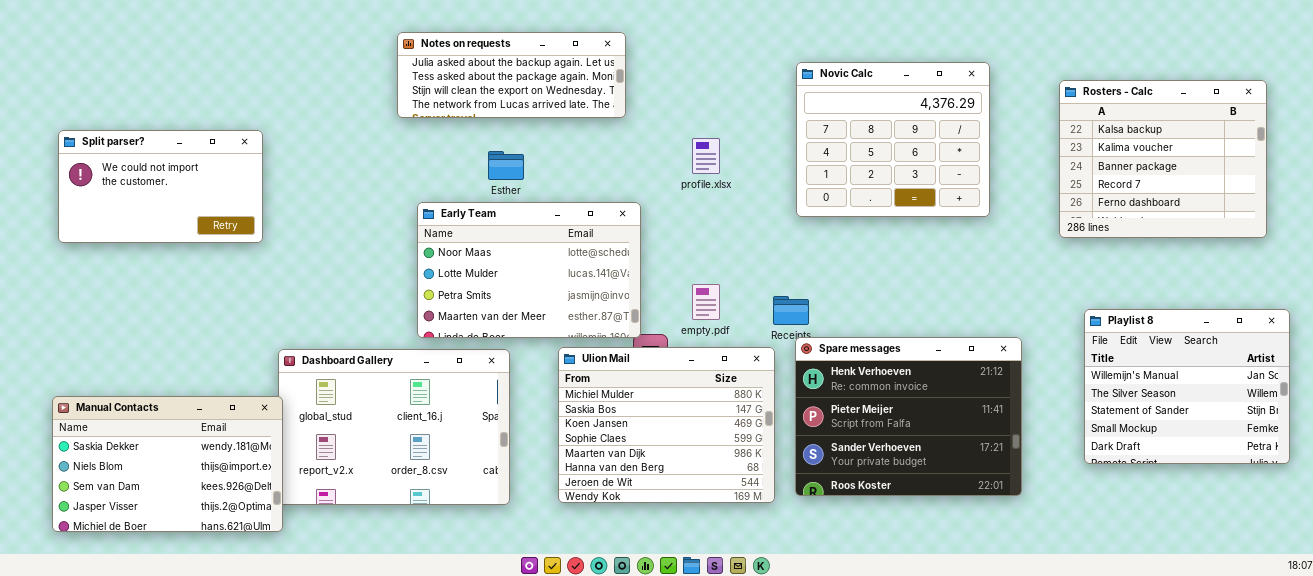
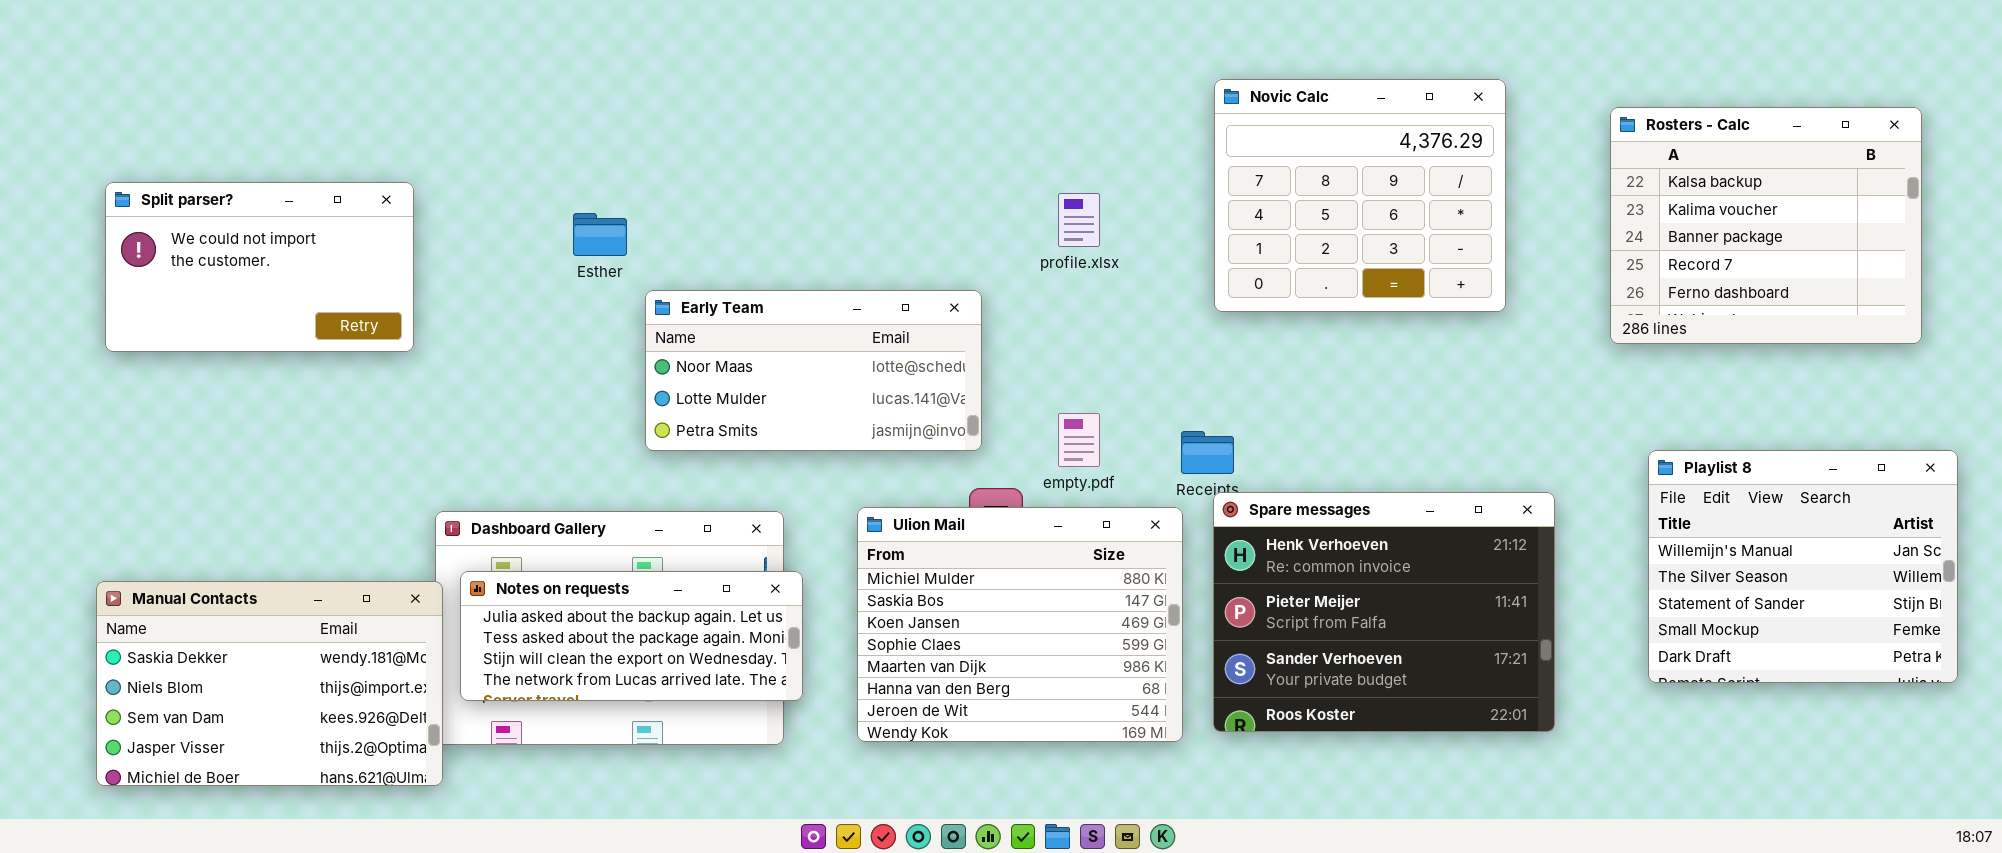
Notes on requests: [397,32,626,118] -> [460,571,803,701], moved
Esther: [488,151,524,180] -> [573,213,627,256], moved
Early Team: [417,202,641,338] -> [645,290,982,451], resized

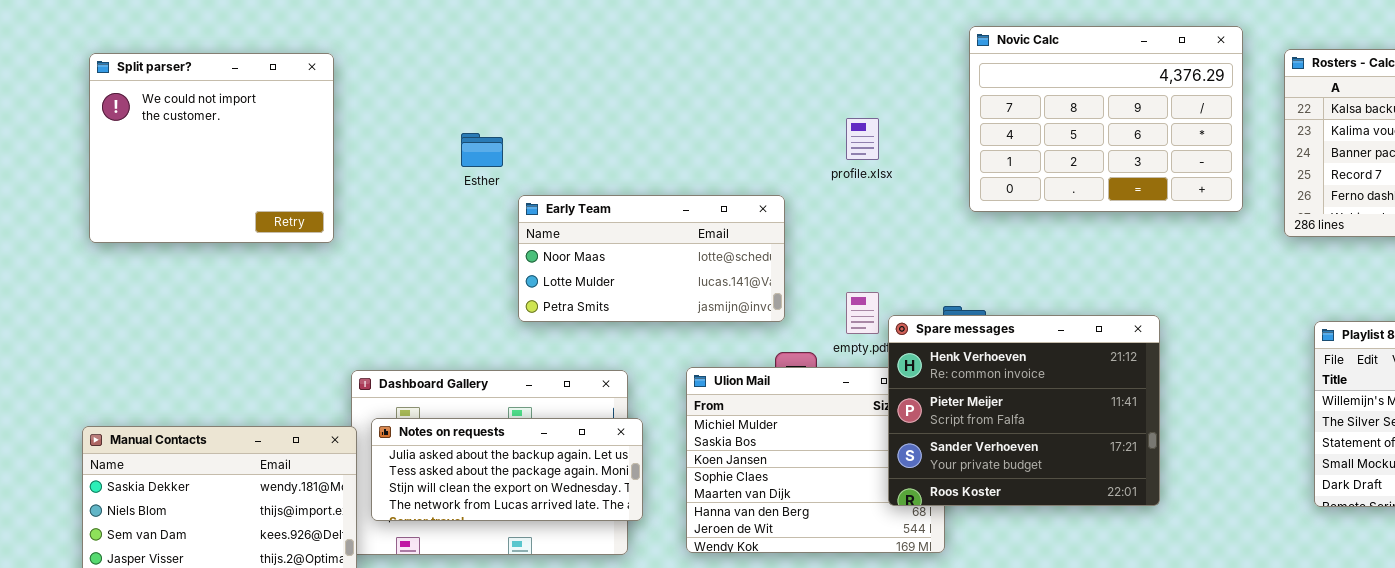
Novic Calc: [1214,79,1506,312] -> [969,26,1243,212], resized
Split parser?: [105,182,414,352] -> [89,53,334,243], resized
Spare messages: [1213,492,1555,732] -> [888,315,1160,506], moved

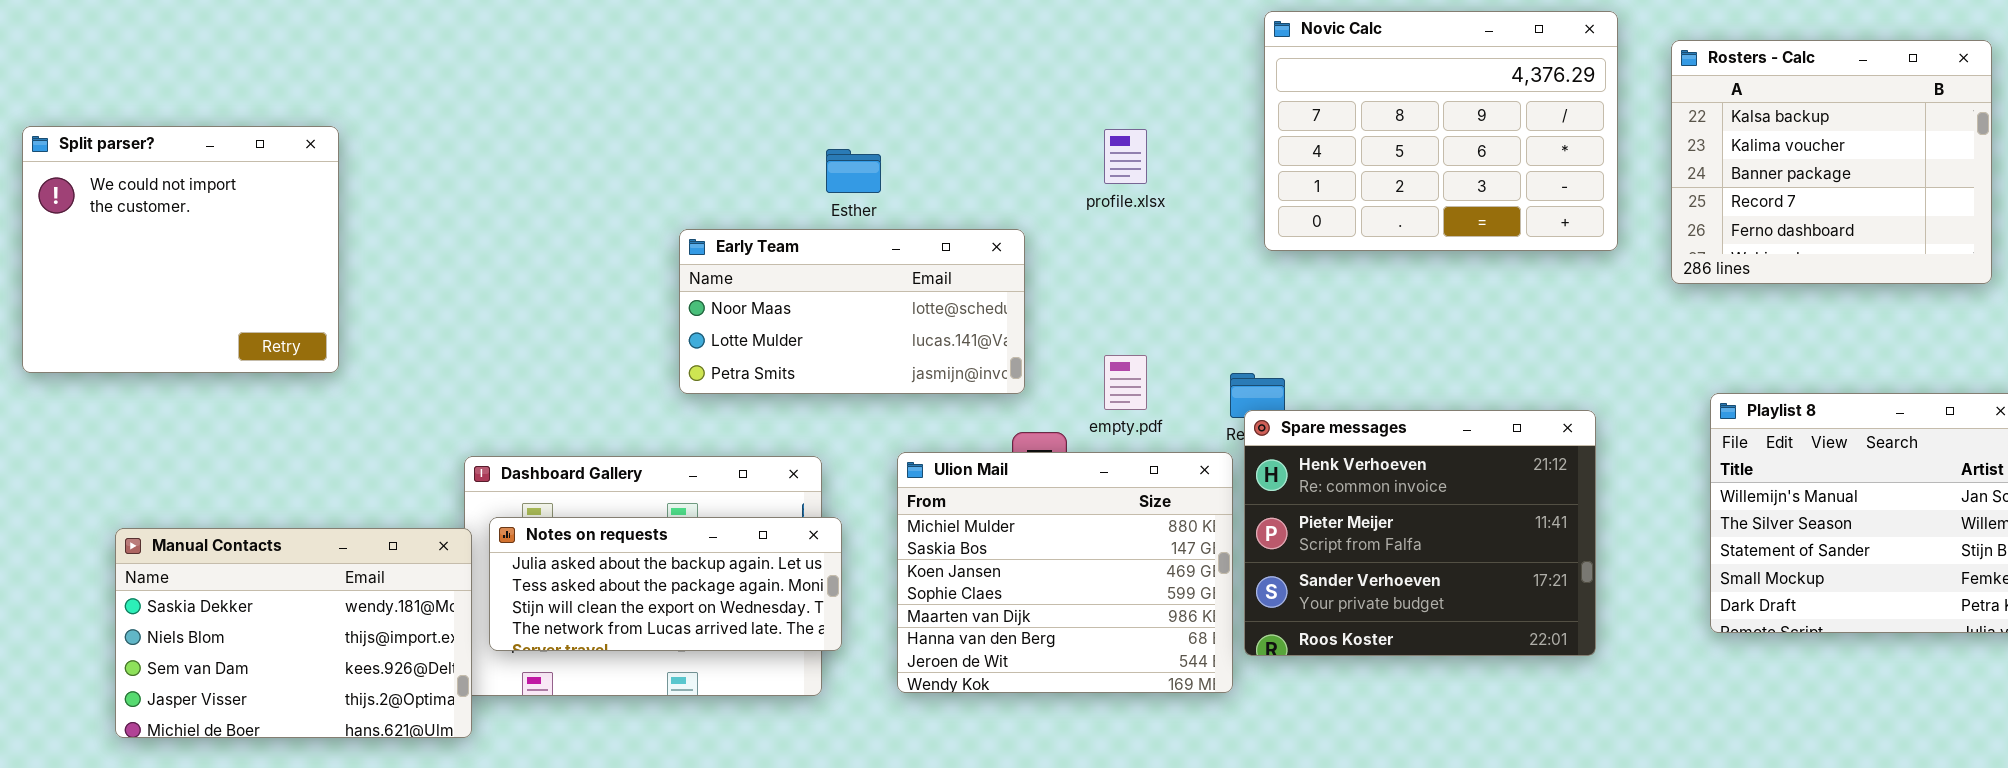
Split parser?: [89,53,334,243] -> [22,126,339,373], moved
Esther: [461,133,503,167] -> [826,149,881,193], moved
Spare messages: [888,315,1160,506] -> [1244,410,1596,656], moved

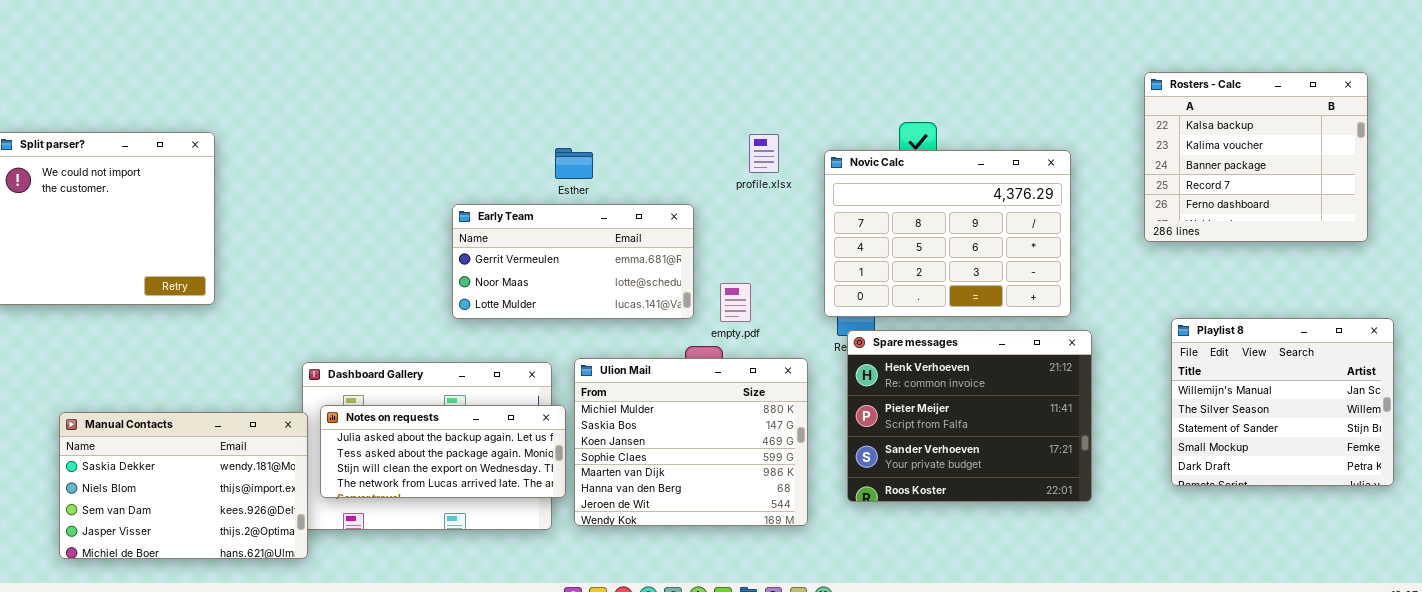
Novic Calc: [1264,11,1618,251] -> [824,150,1071,317], moved
Early Team: [679,229,1025,394] -> [452,204,694,319], scrolled up 1 row
empty.pdf: [1104,355,1147,410] -> [720,283,751,322], moved
Ulion Mail: [897,452,1233,693] -> [574,358,808,526], moved

